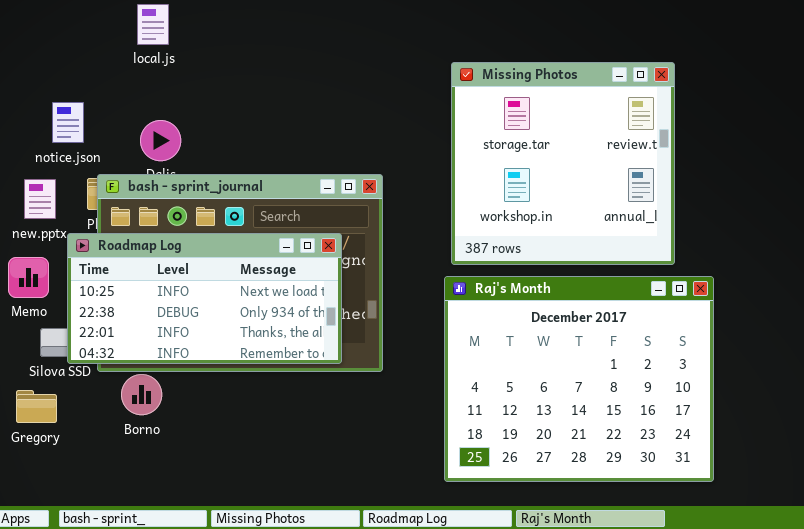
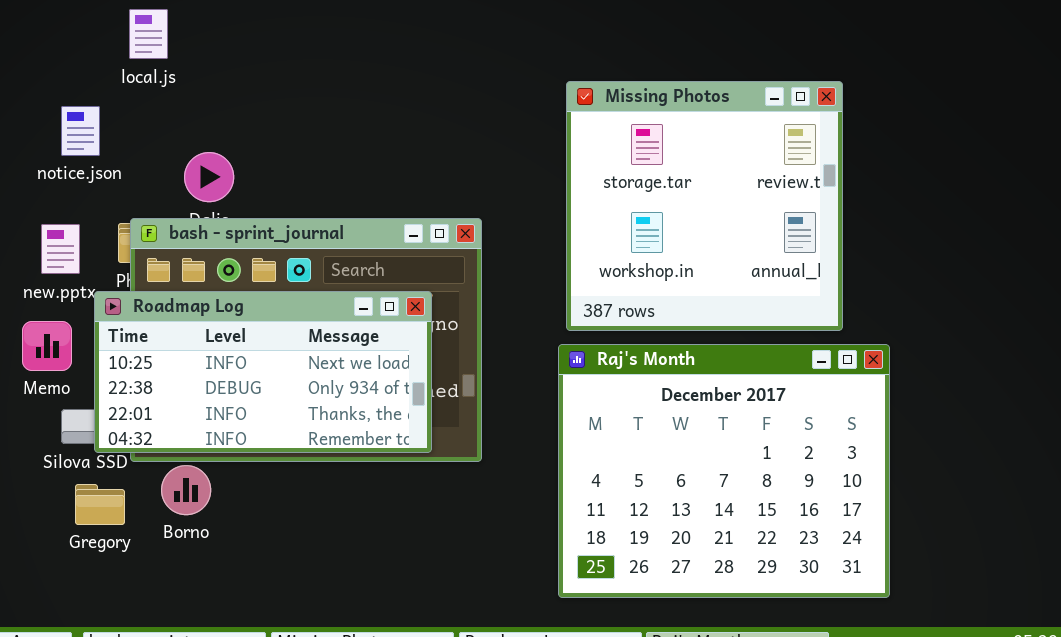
local.js: [137,4,169,45] -> [129,9,168,59], moved
notice.json: [52,102,84,143] -> [61,106,100,156], moved
Gregory: [16,390,57,423] -> [75,484,125,525], moved

